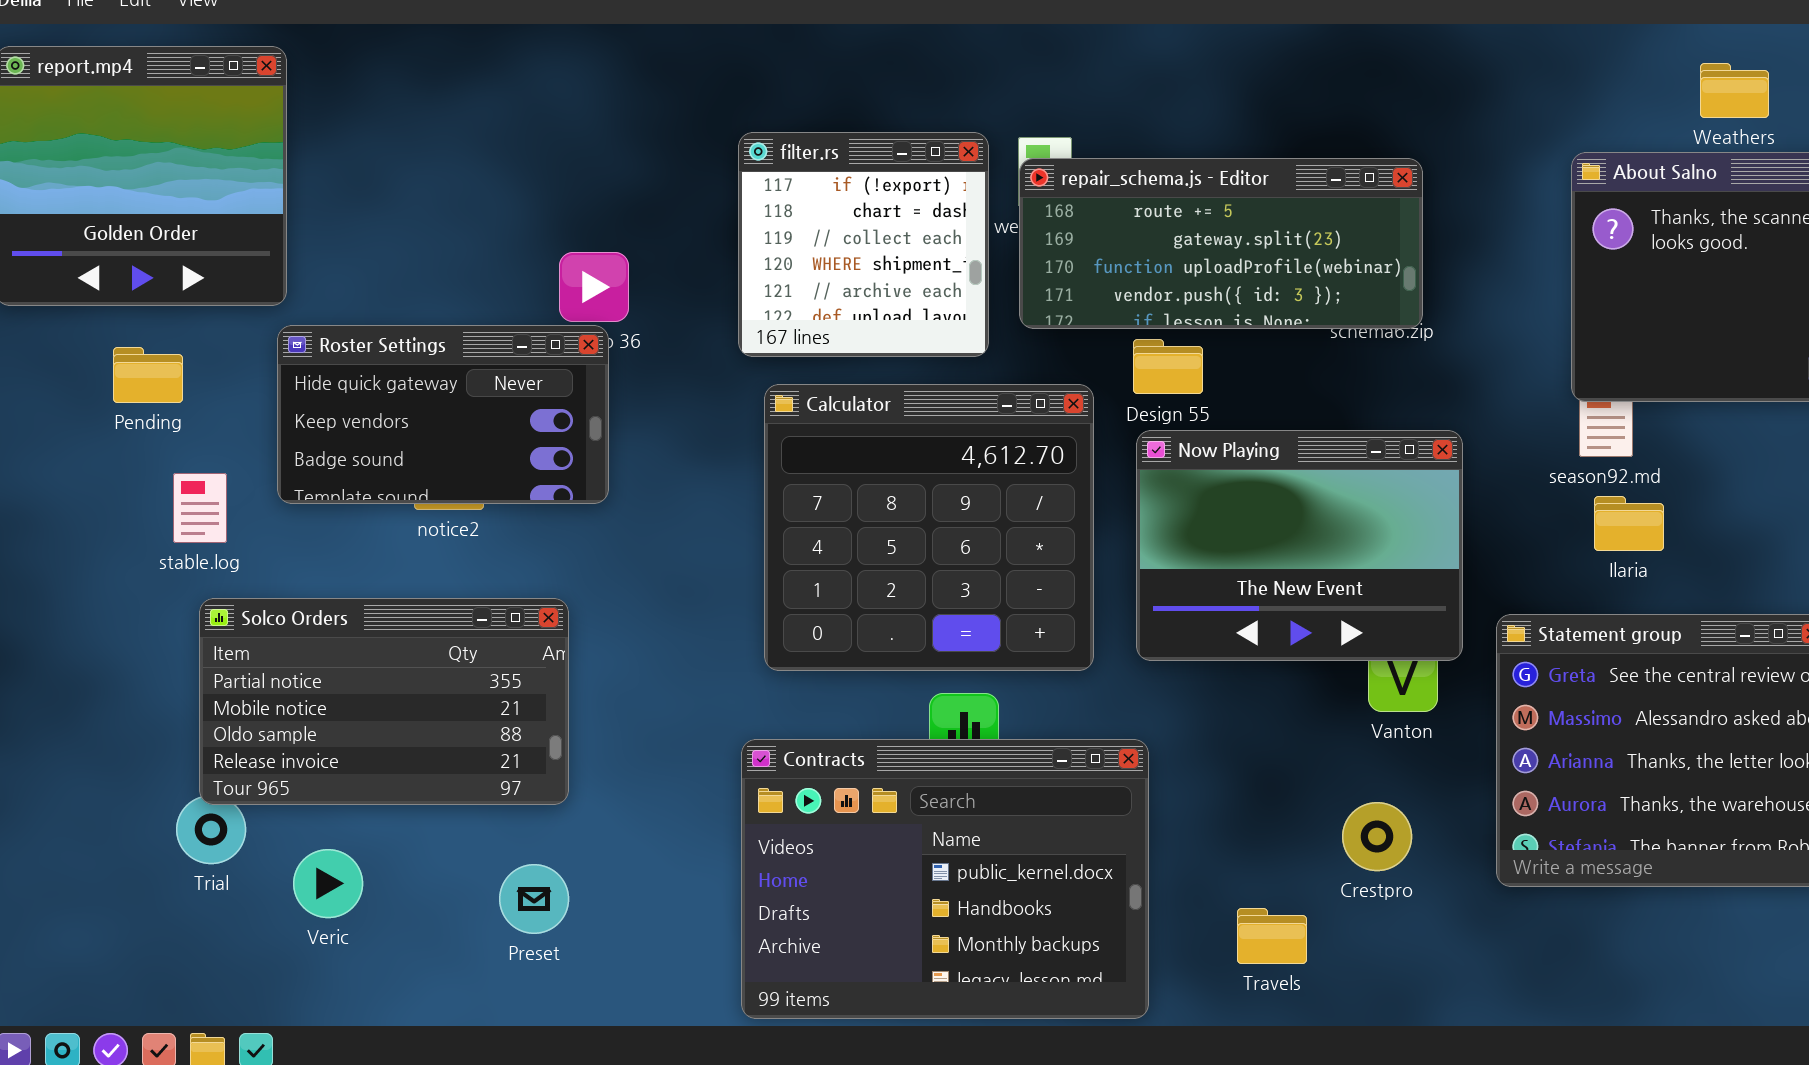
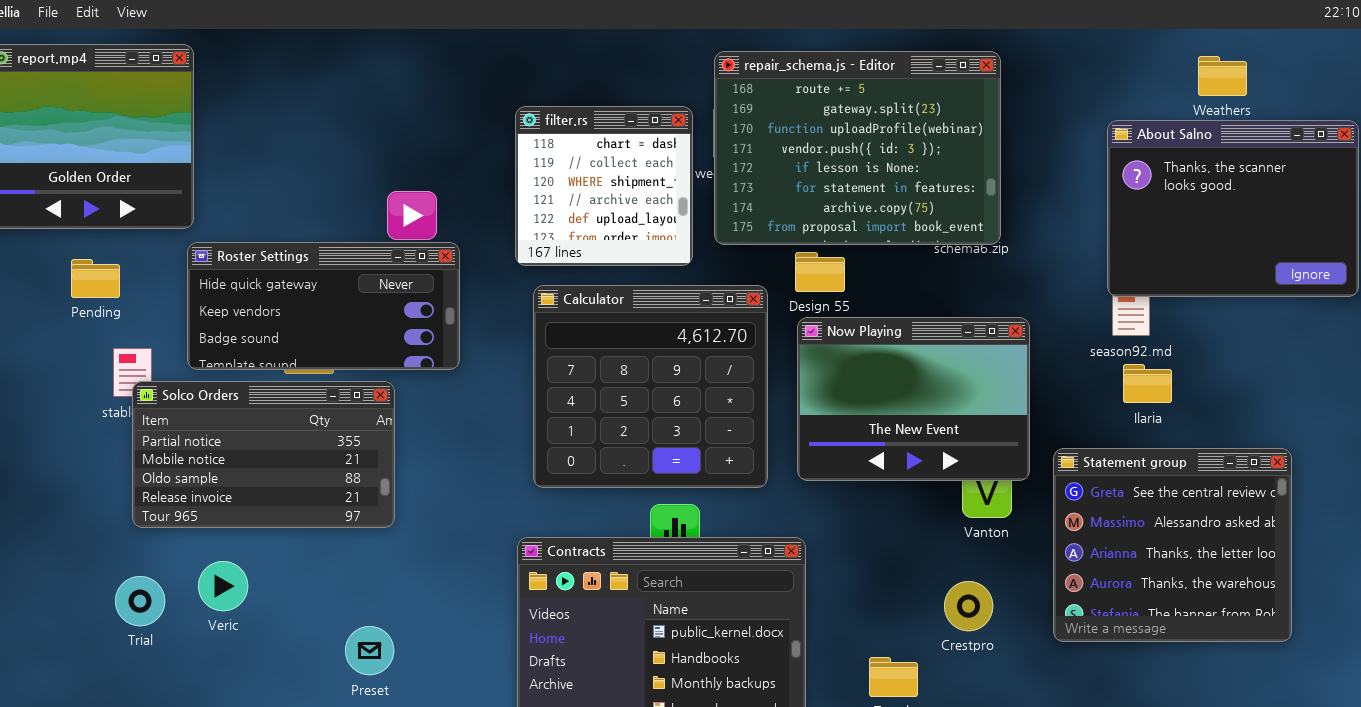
filter.rs: [738,132,989,357] -> [515,106,693,266], scrolled down 1 row
repair_schema.js - Editor: [1019,158,1423,329] -> [714,51,1001,245], resized
Roster Settings: [277,325,609,504] -> [187,242,460,370], resized
Solco Orders: [199,598,569,805] -> [132,381,395,528], moved
Veric: [293,849,363,918] -> [198,561,248,611], moved

